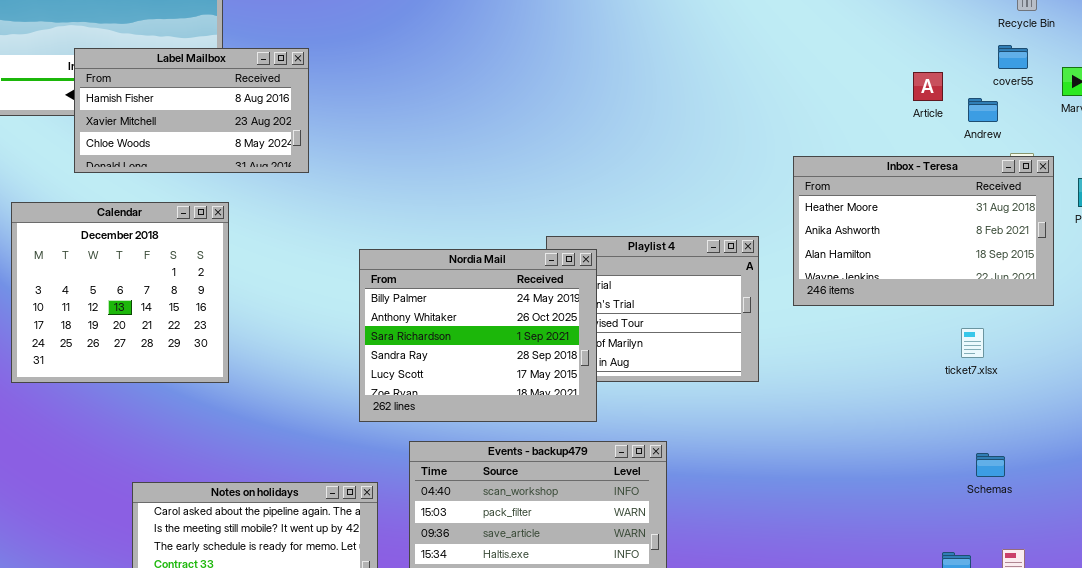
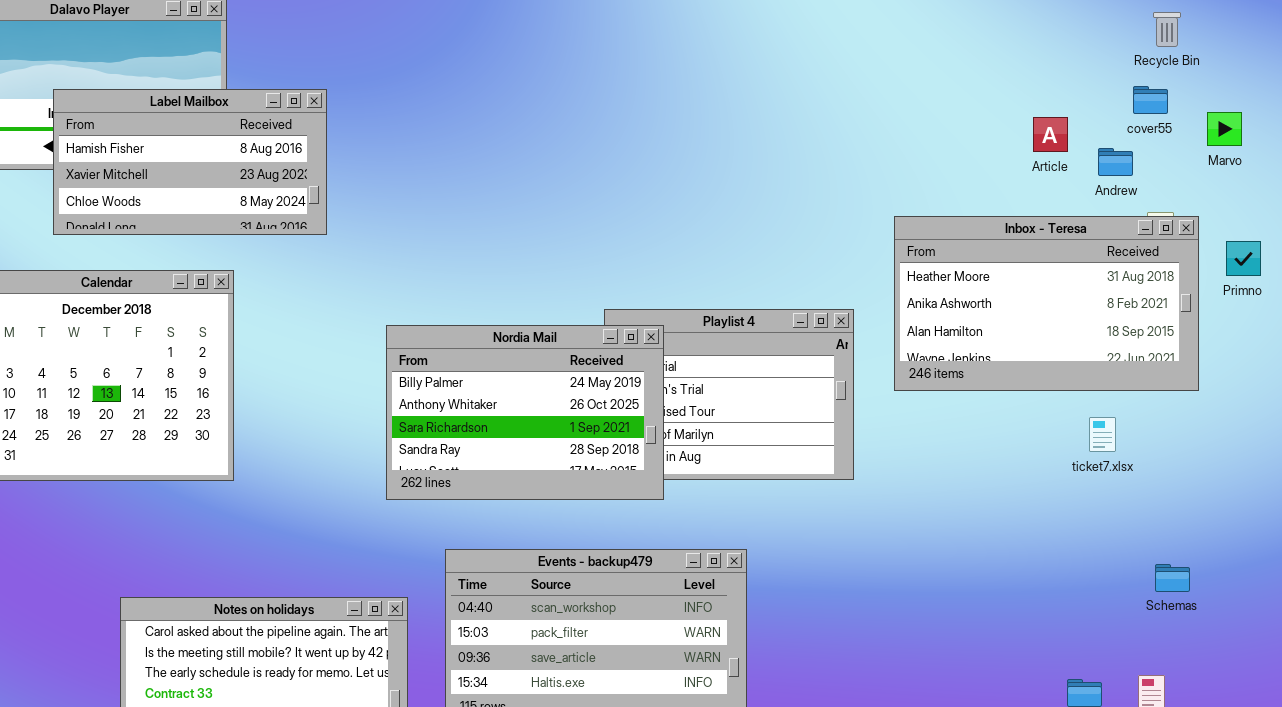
Nordia Mail: [359,249,597,422] -> [386,325,664,500], resized
Schemas: [976,453,1005,477] -> [1155,564,1190,592], moved

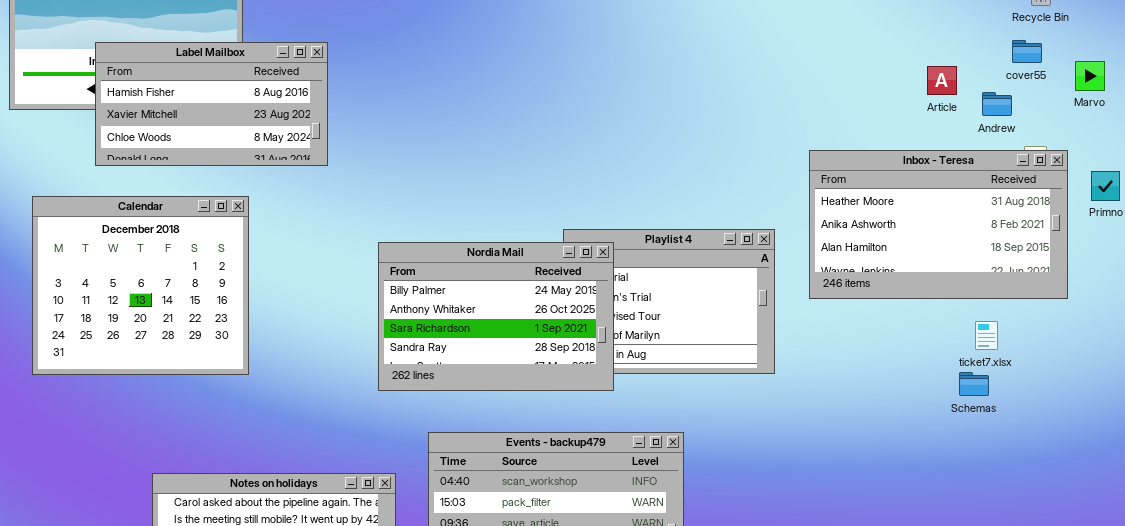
Schemas: [1155,564,1190,592] -> [959,372,989,396], moved

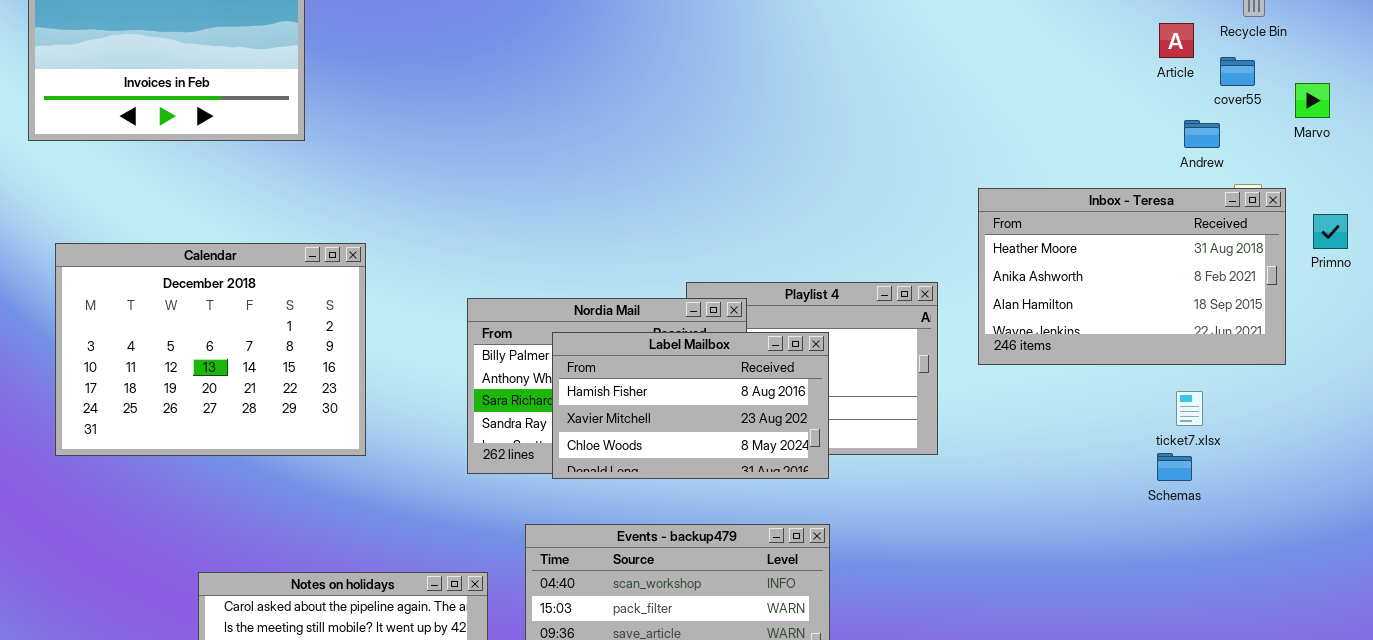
Label Mailbox: [95,42,328,166] -> [552,332,829,479], moved
Article: [927,66,957,95] -> [1159,23,1194,58], moved
Calendar: [32,196,249,375] -> [55,243,366,456], resized

